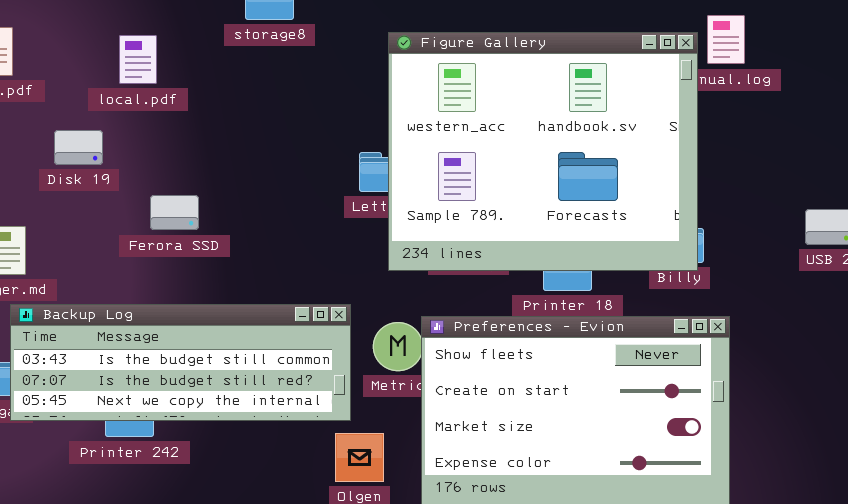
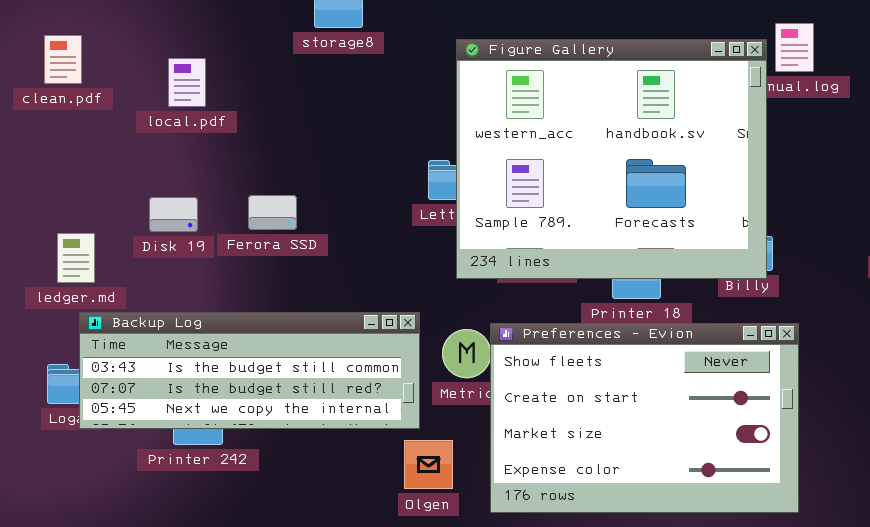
local.pdf: [119,35,157,84] -> [168,58,206,107], moved
Disk 19: [54,130,103,165] -> [149,197,198,232], moved
Ferora SSD: [150,195,199,230] -> [248,195,297,230], moved

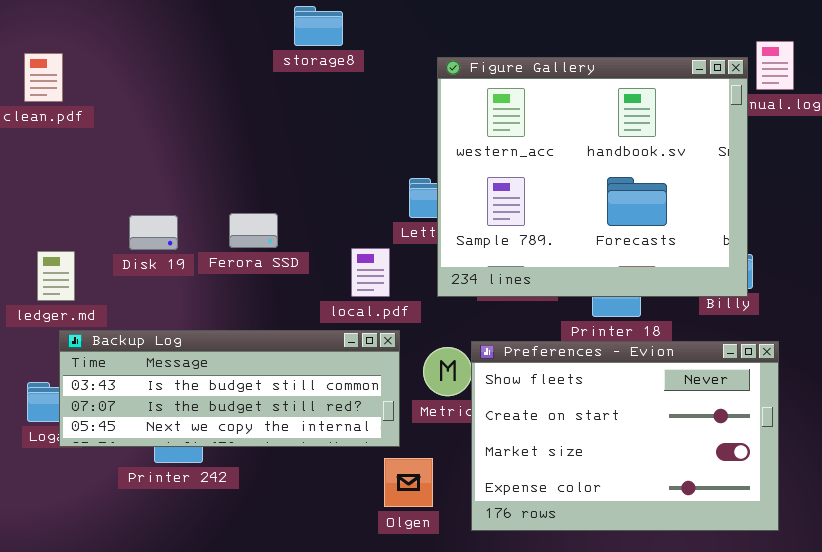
local.pdf: [168,58,206,107] -> [351,248,390,297], moved

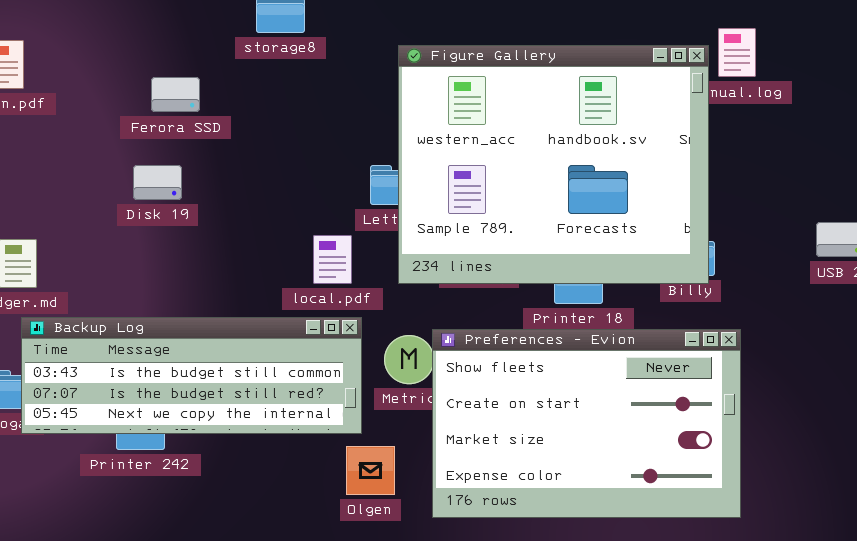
Ferora SSD: [229,213,278,248] -> [151,77,200,112], moved
Disk 19: [129,215,178,250] -> [133,165,182,200], moved

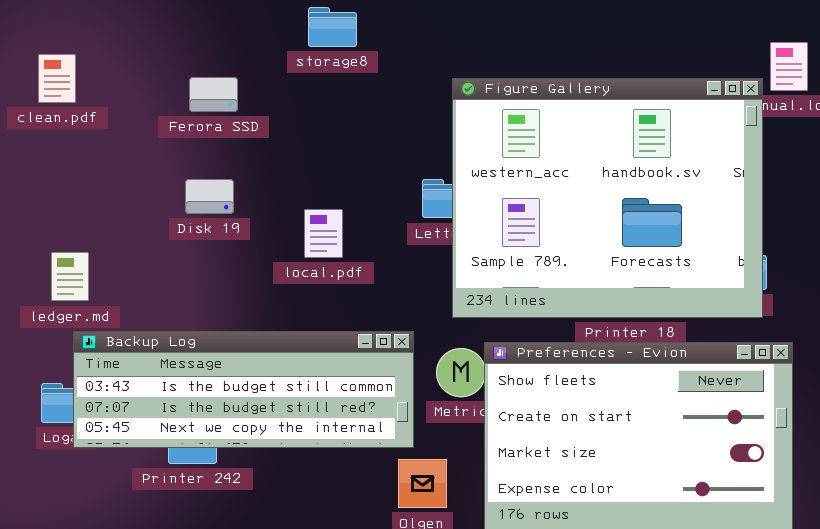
Figure Gallery: [398,45,709,284] -> [452,78,763,318], moved
Ferora SSD: [151,77,200,112] -> [189,77,238,112], moved
local.pdf: [313,235,352,284] -> [304,209,343,258], moved

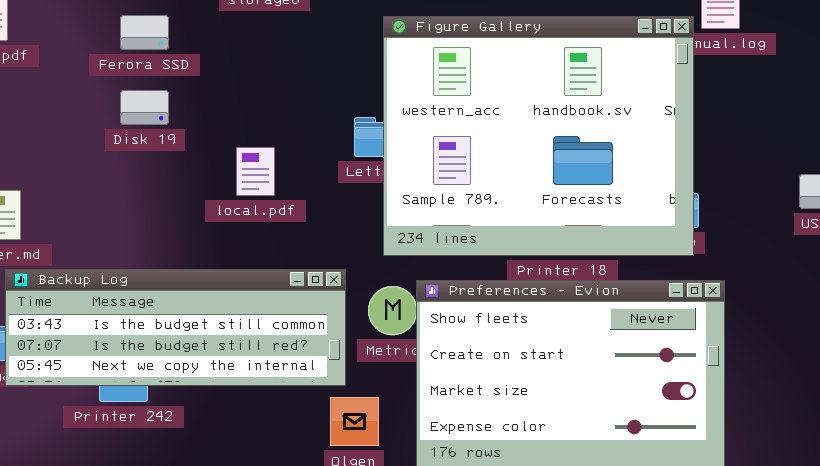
Disk 19: [185,179,234,214] -> [120,90,169,125], moved

